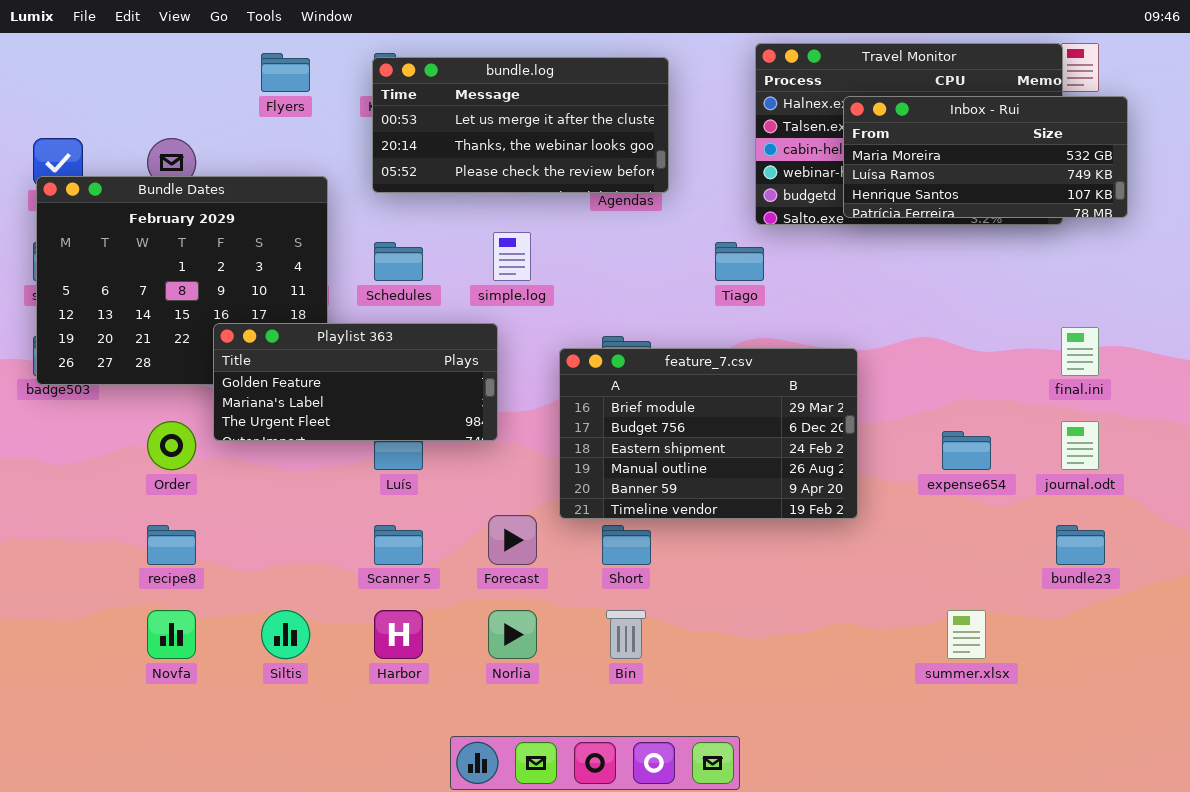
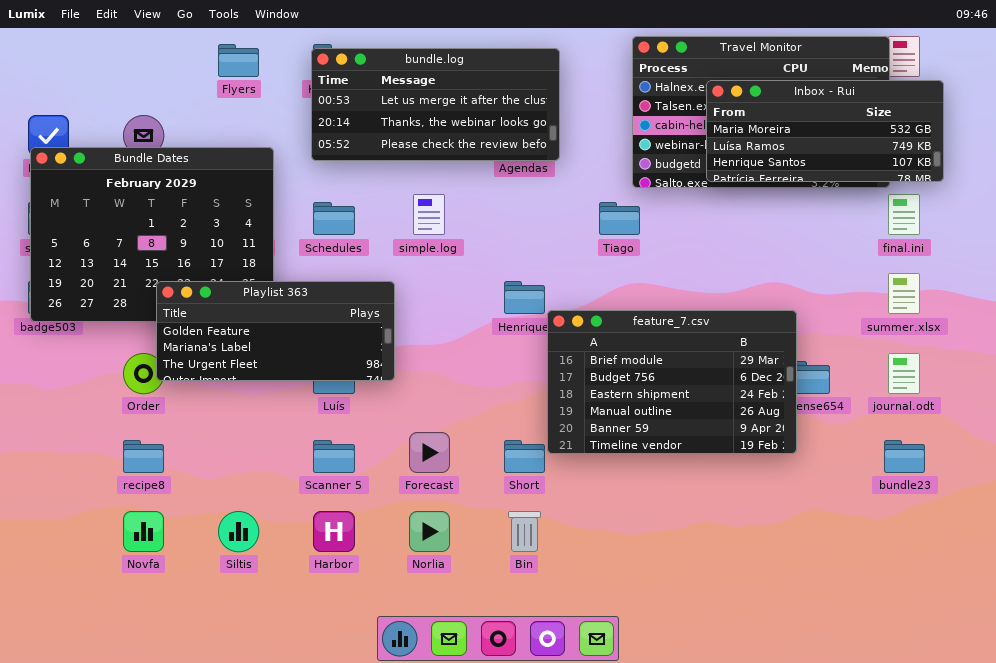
Playlist 363: [213,323,498,441] -> [156,281,395,381], moved
final.ini: [1061,327,1099,376] -> [888,194,920,235], moved
feature_7.csv: [559,348,858,519] -> [547,310,797,454], moved
summer.xlsx: [947,610,986,659] -> [888,273,920,314], moved

